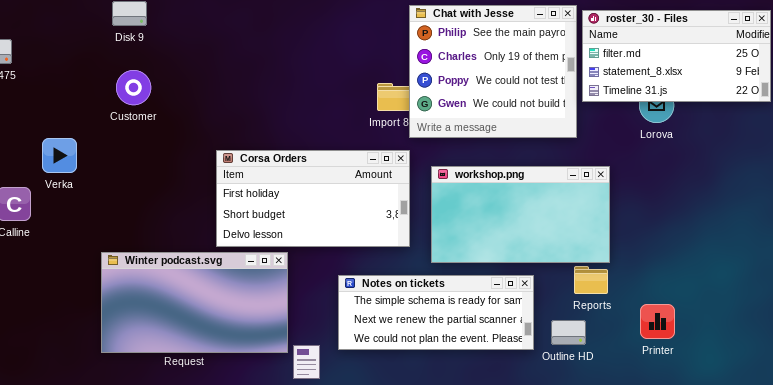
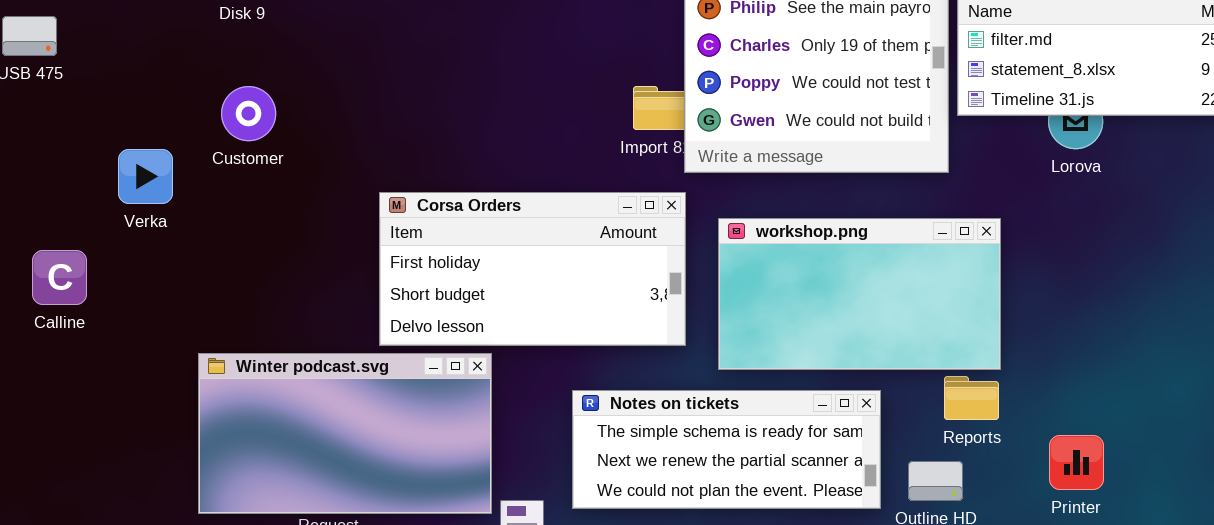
Customer: [116,70,151,105] -> [221,86,276,141], moved
Verka: [42,138,77,173] -> [118,149,173,204], moved

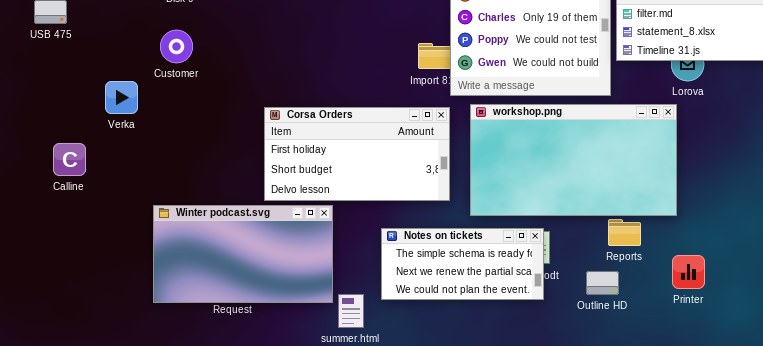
Customer: [221,86,276,141] -> [160,30,193,63], moved
workshop.png: [718,218,1001,370] -> [470,104,677,216], resized
Notes on tickets: [572,390,881,509] -> [381,228,544,300], resized

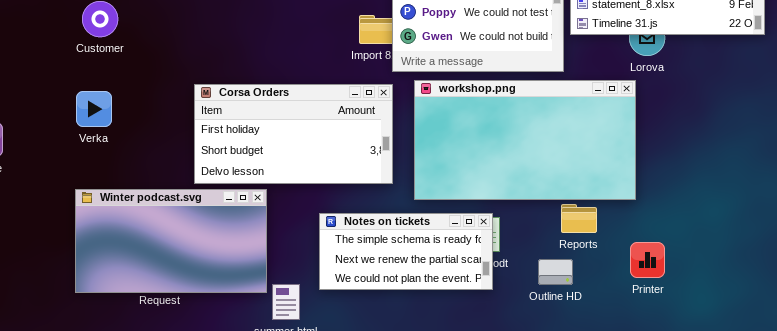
Verka: [105,81,138,114] -> [76,91,112,127], moved

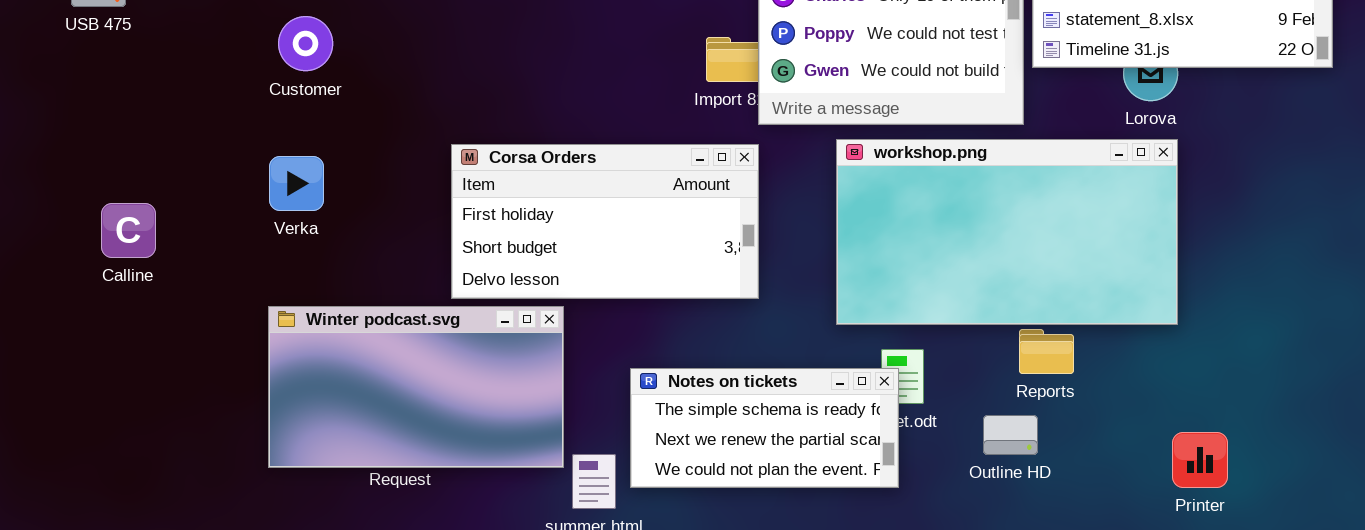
workshop.png: [414,80,636,200] -> [836,139,1178,325], moved
Notes on tickets: [319,213,493,290] -> [630,368,899,488], moved
Printer: [630,242,665,278] -> [1172,432,1228,488], moved

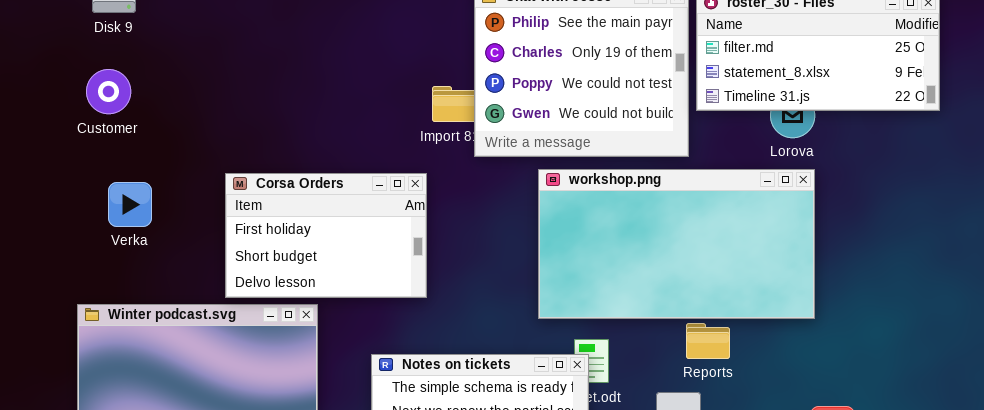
Corsa Orders: [451,144,759,299] -> [225,173,427,298], resized
Verka: [269,156,324,211] -> [108,182,152,227], moved

